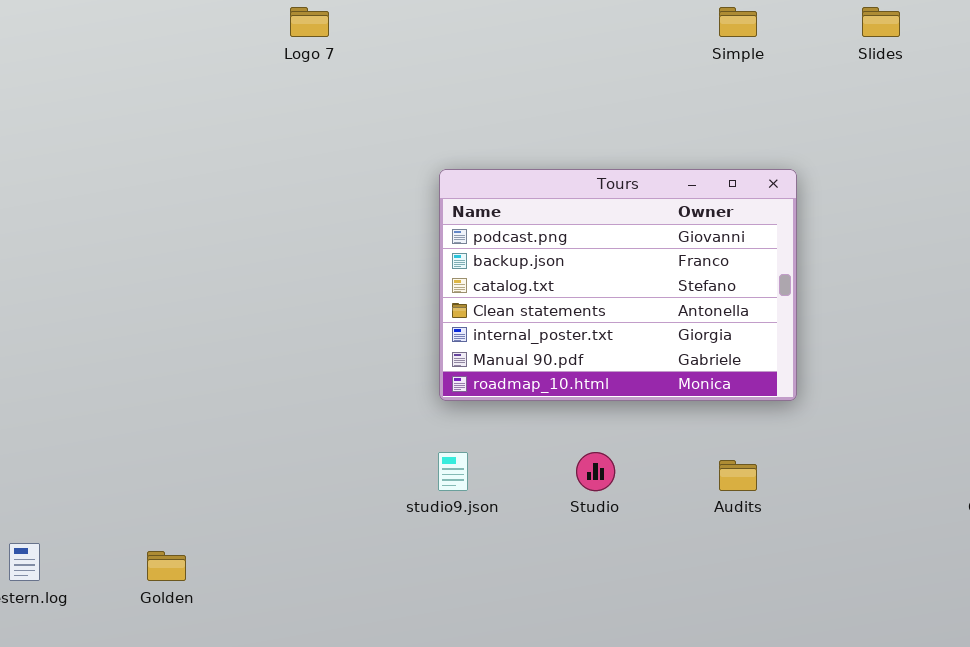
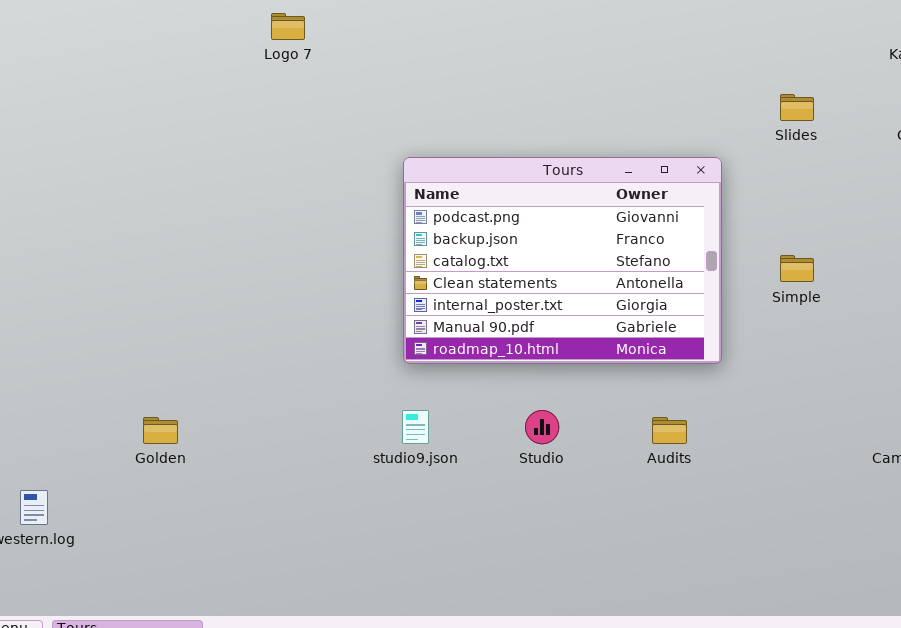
Simple: [719,7,757,37] -> [780,255,814,282], moved
Slides: [862,7,900,37] -> [780,94,814,121], moved
Golden: [147,551,186,581] -> [143,417,178,444], moved

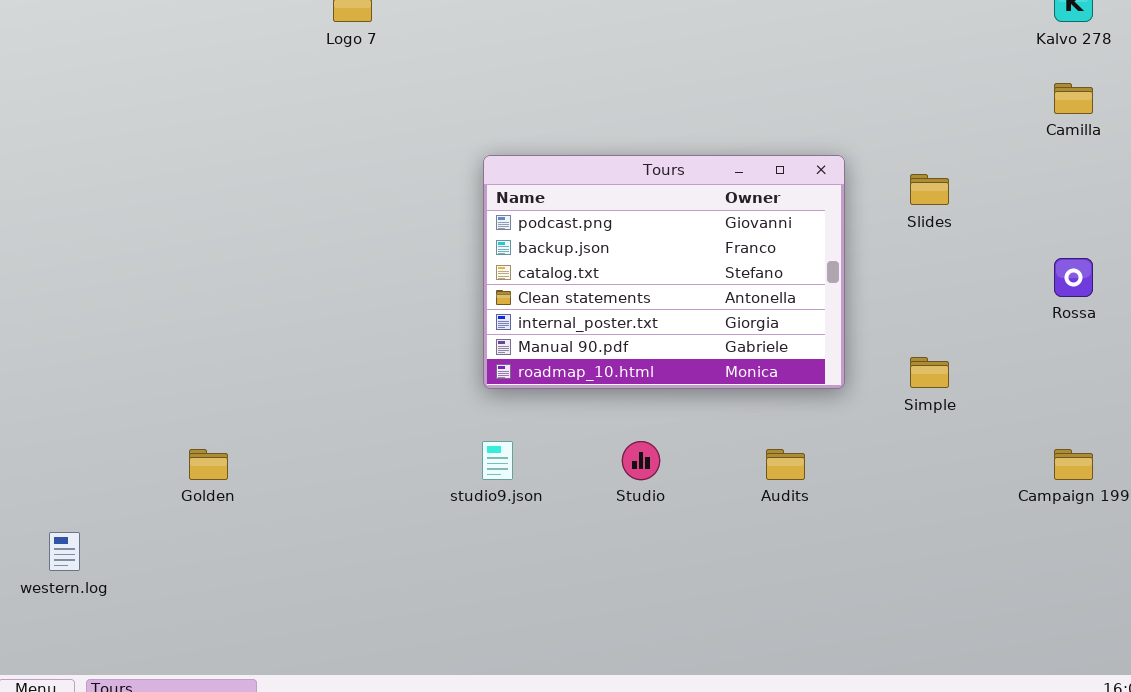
Slides: [780,94,814,121] -> [910,174,949,205], moved
Simple: [780,255,814,282] -> [910,357,949,388], moved

